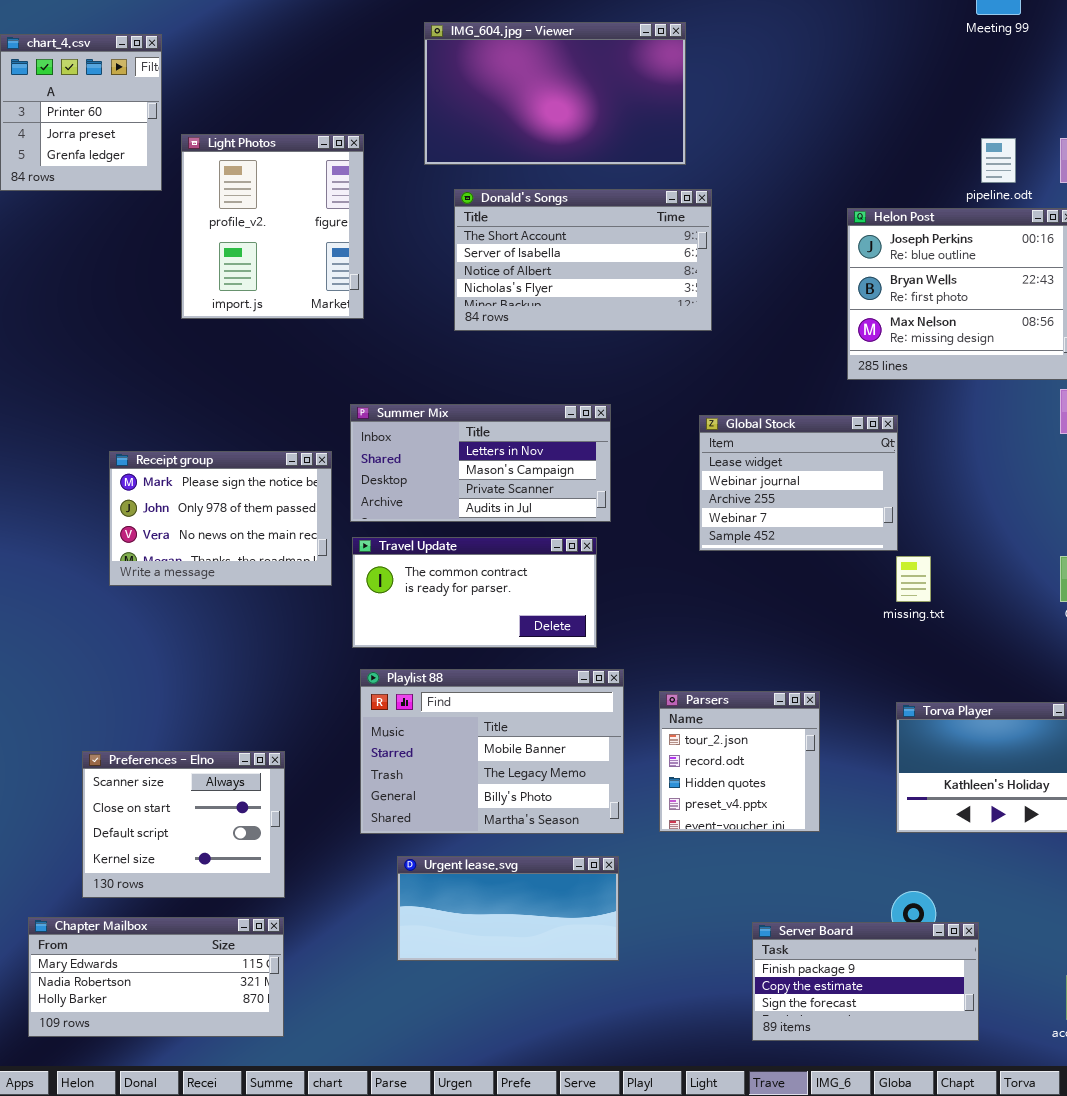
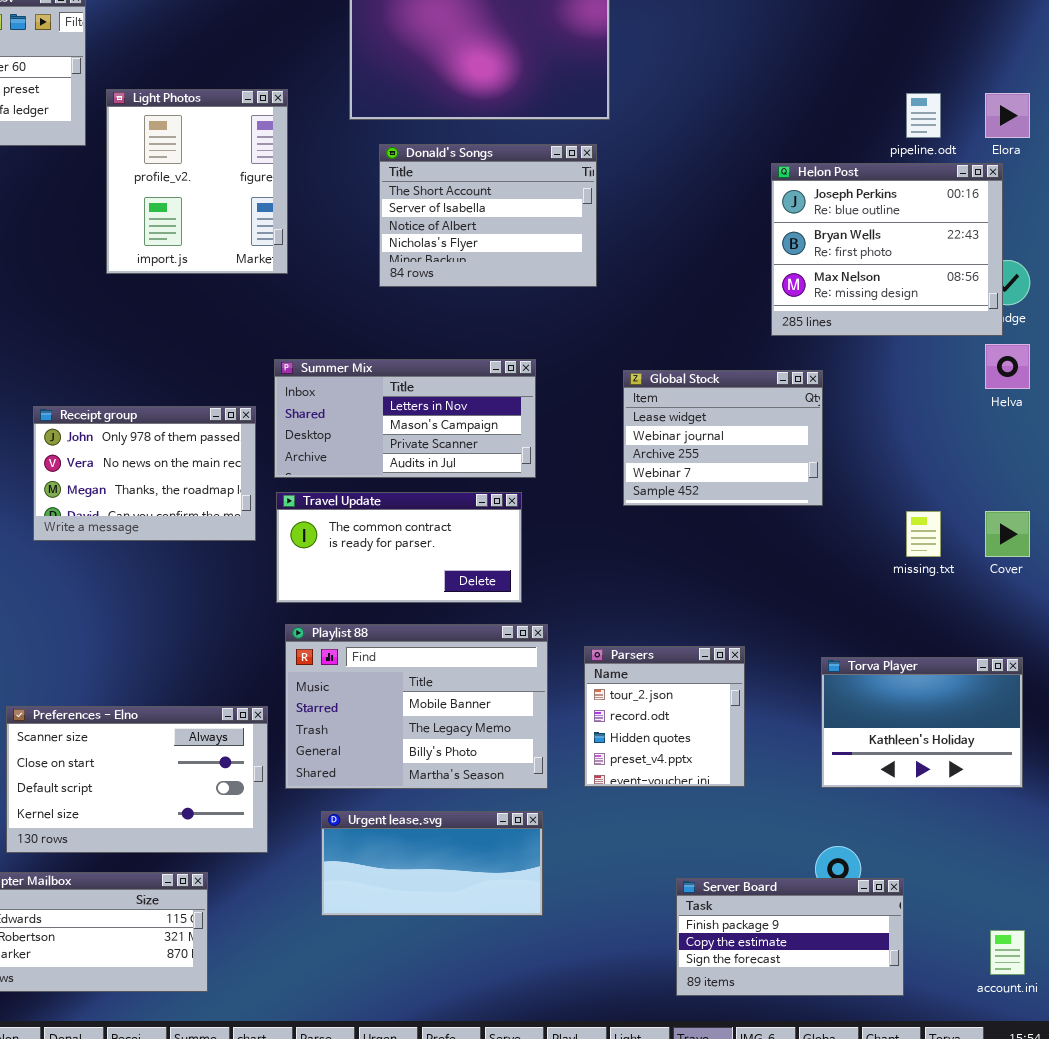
Donald's Songs: [454,189,712,331] -> [379,144,597,287], resized
Receipt group: [109,451,332,586] -> [33,406,256,541], scrolled down 1 row
missing.txt: [896,556,931,602] -> [906,511,941,557], moved
Preferences - Elno: [82,751,285,898] -> [6,706,268,853], resized

